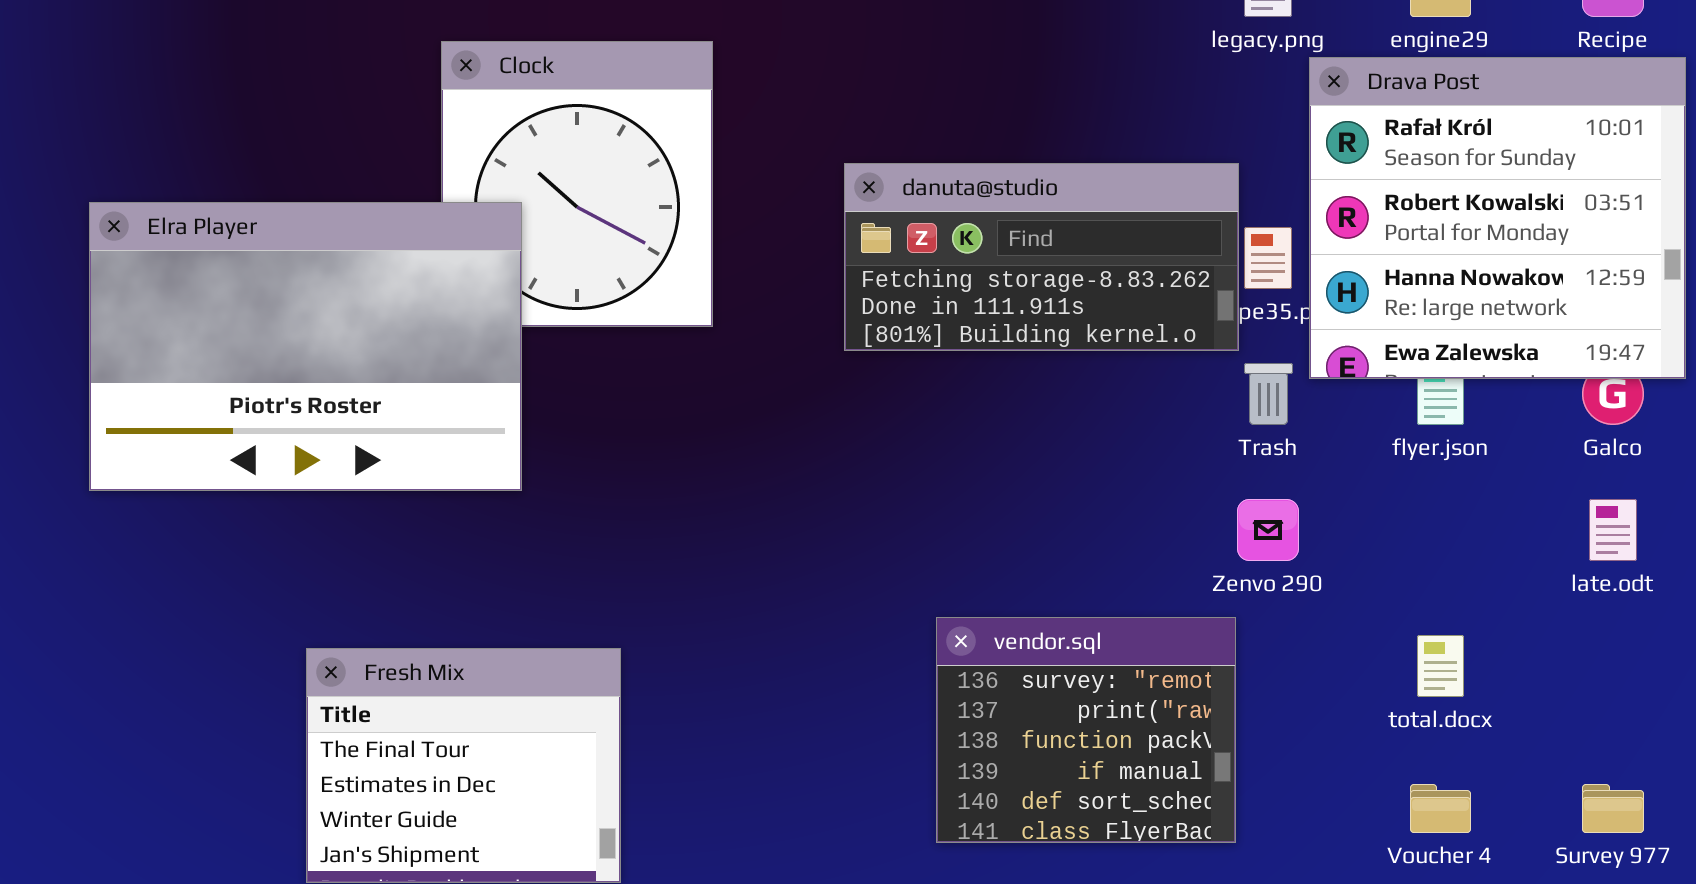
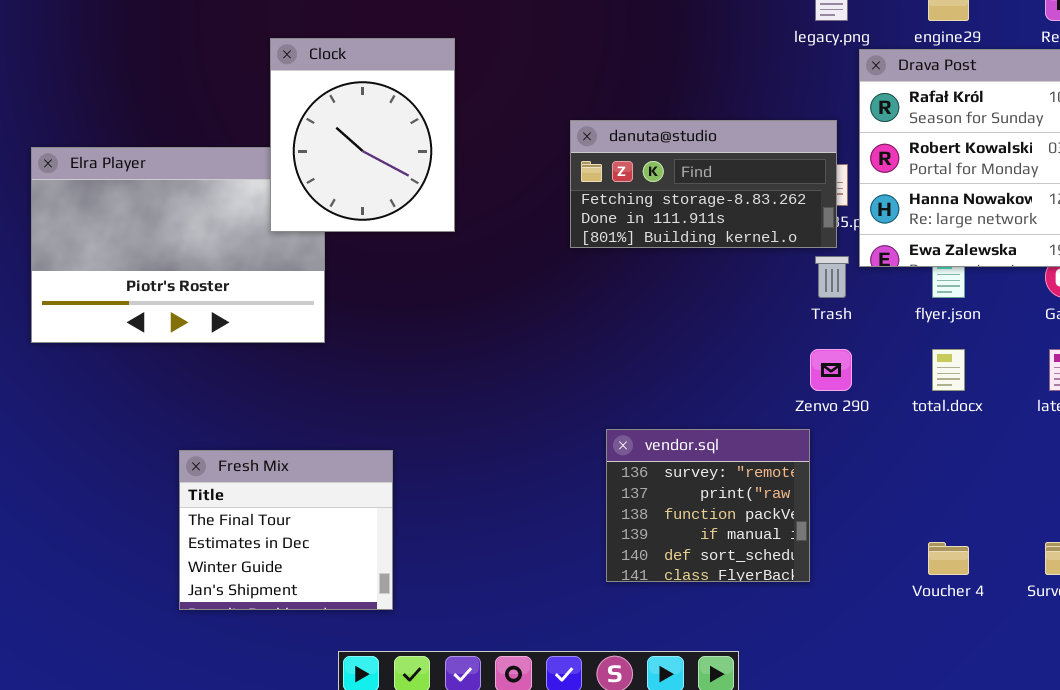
Clock: [441,41,713,327] -> [270,38,455,232], raised
danuta@studio: [844,163,1239,351] -> [570,120,837,248], moved
total.docx: [1417,635,1464,697] -> [932,349,965,391], moved

